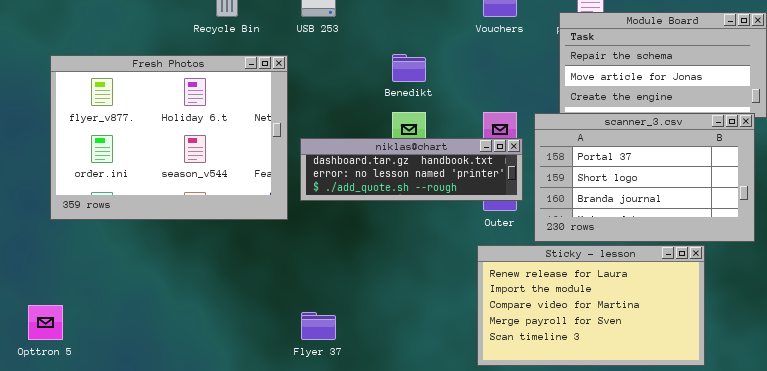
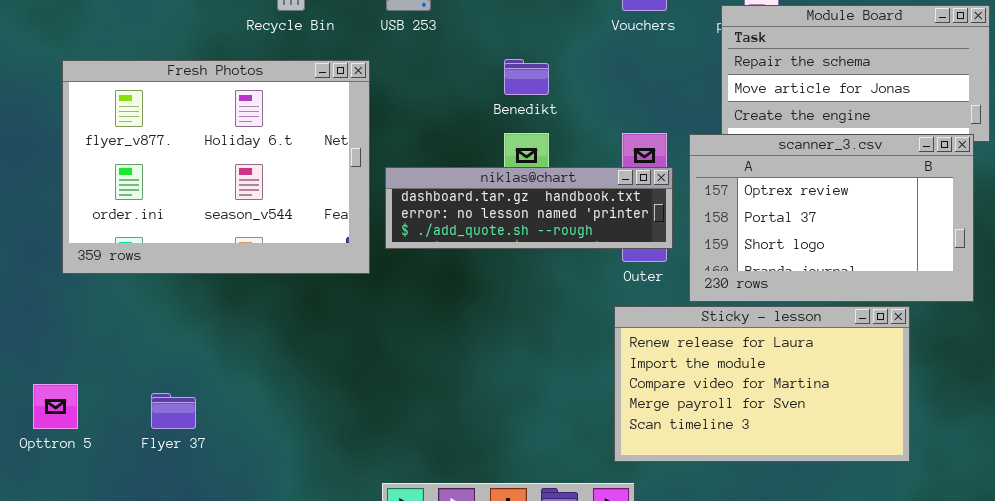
scanner_3.csv: [534,113,755,242] -> [689,134,974,302], scrolled up 1 row
Flyer 37: [301,312,336,340] -> [151,393,196,429], moved

